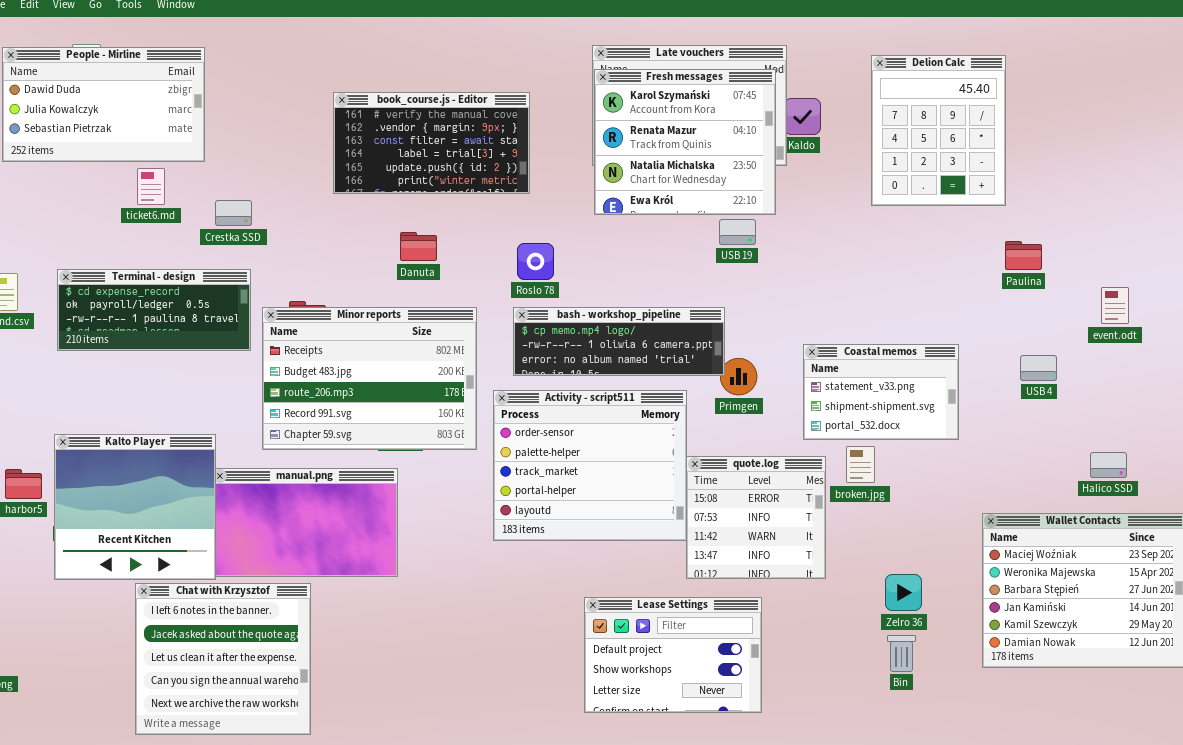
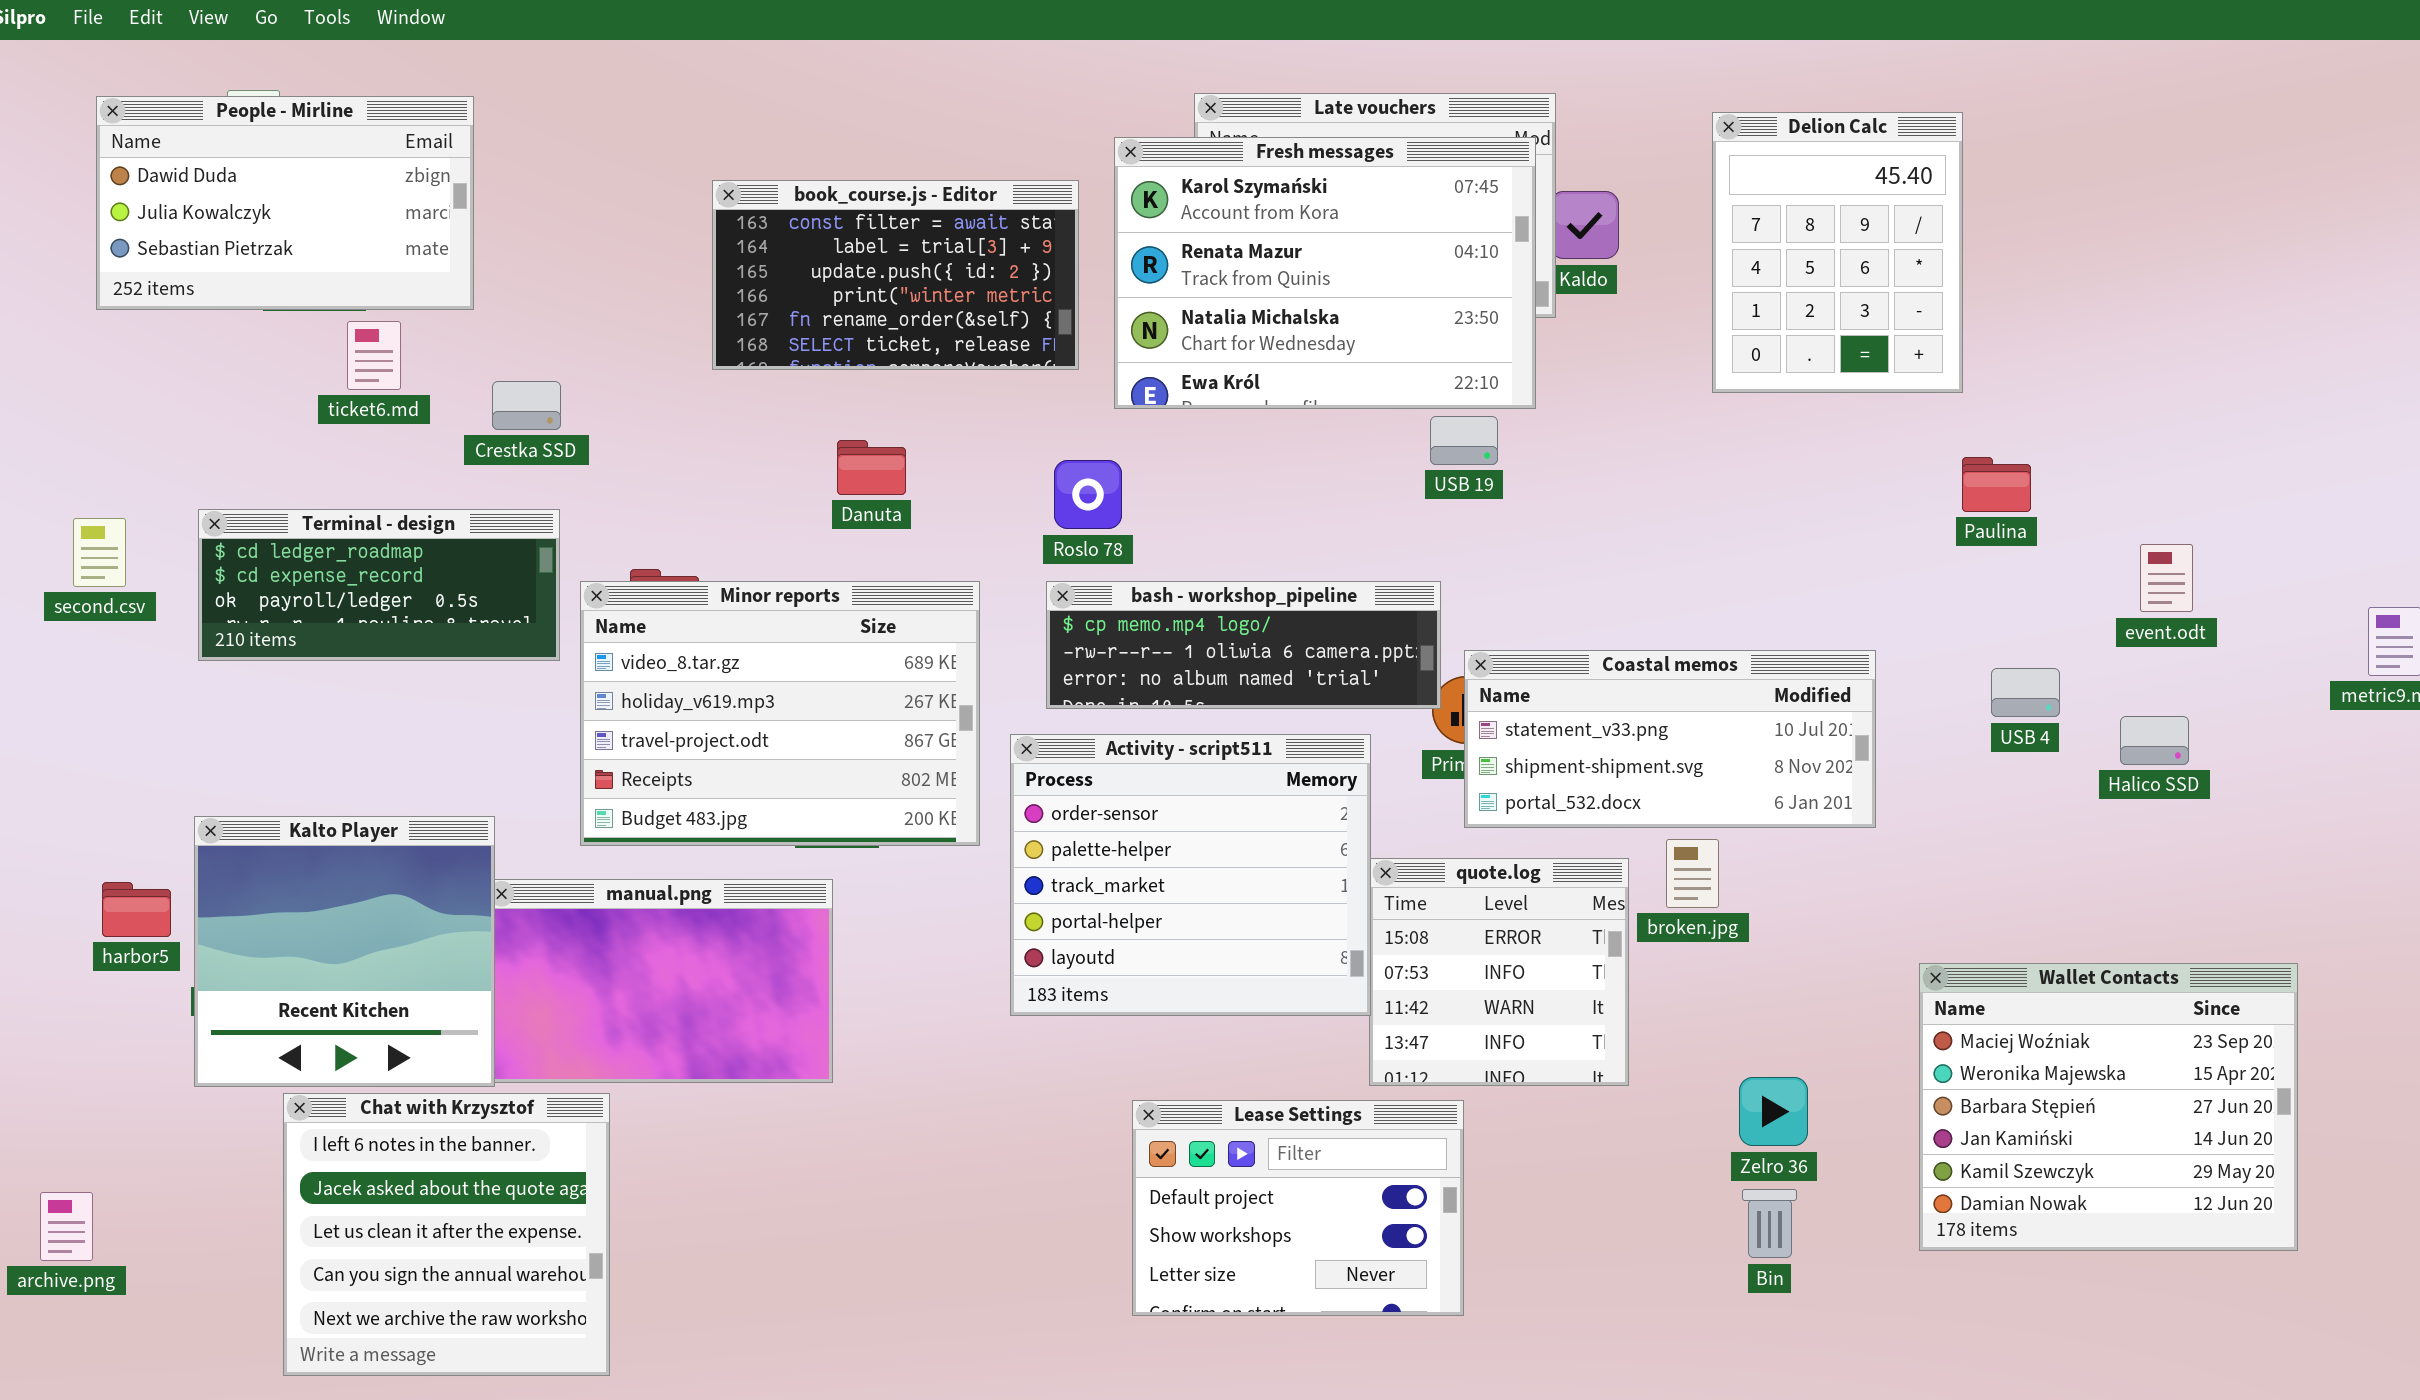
Fresh messages: [594,69,776,215] -> [1114,137,1536,409], resized
book_course.js - Editor: [333,92,530,194] -> [712,180,1079,370], scrolled down 2 rows
Terminal - design: [57,269,251,351] -> [198,509,560,661], scrolled up 1 row
Minor reports: [262,307,477,450] -> [580,581,980,846], scrolled up 3 rows
Coastal memos: [803,344,959,440] -> [1464,650,1876,828], resized
Halico SSD: [1090,452,1127,478] -> [2120,716,2189,765], moved
Chat with Krzysztof: [135,583,311,735] -> [283,1093,610,1376], moved
Lease Settings: [584,597,762,713] -> [1132,1100,1464,1316], moved

